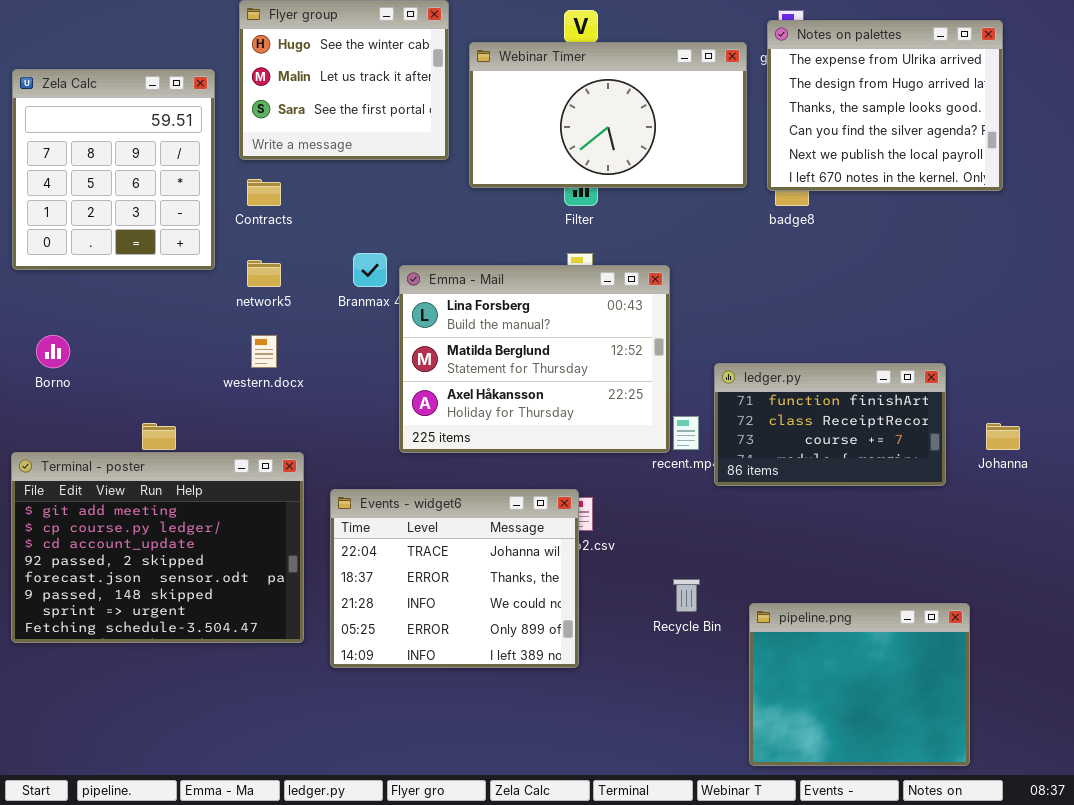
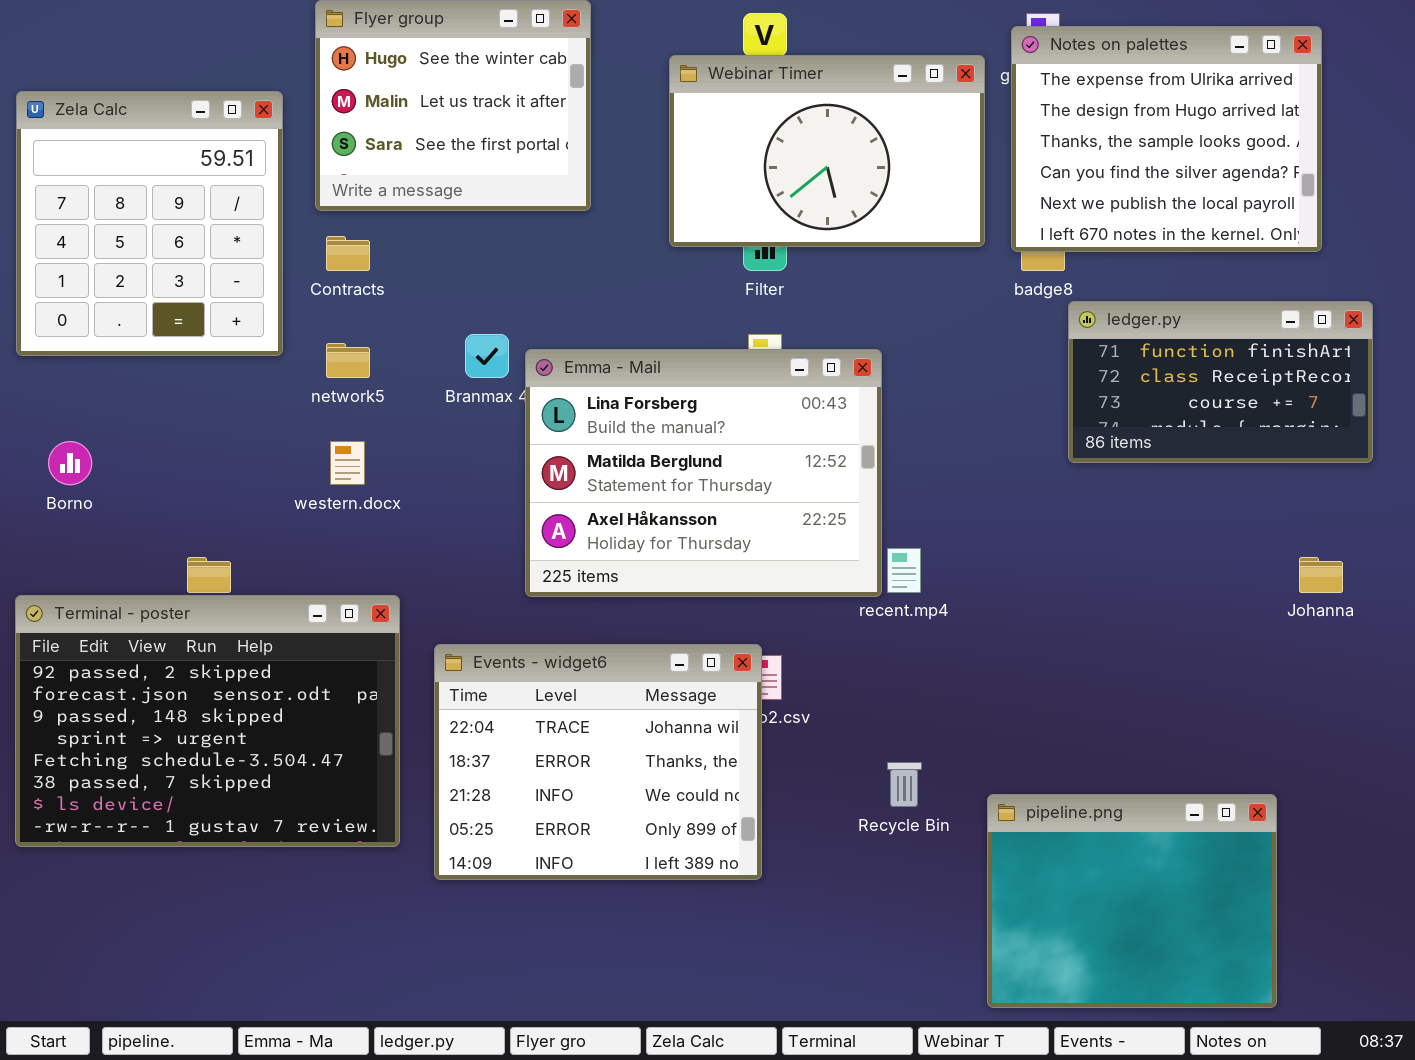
Webinar Timer: [469,42,747,188] -> [669,55,985,247], resized
ledger.py: [714,363,946,486] -> [1068,301,1373,463], moved
Terminal - poster: [11,452,304,643] -> [15,595,400,847], scrolled down 3 rows

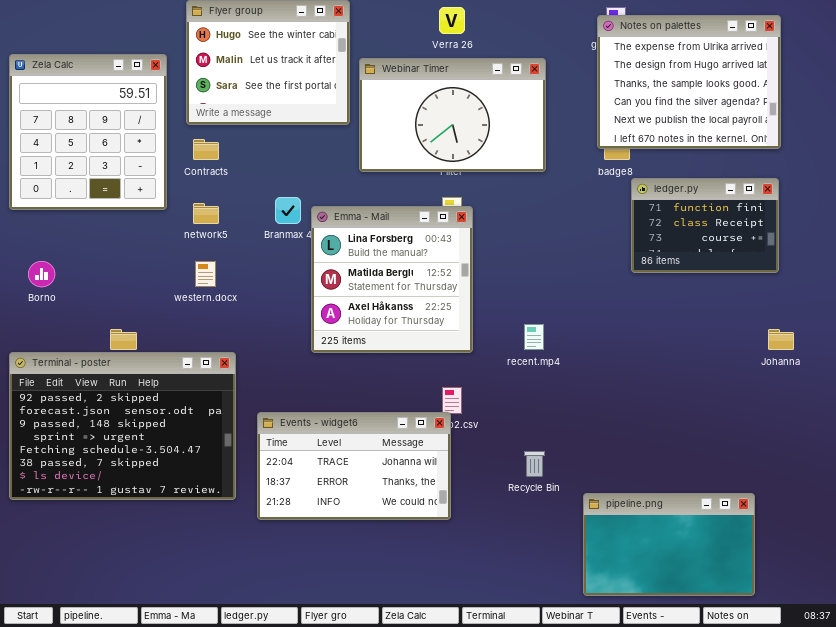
Webinar Timer: [669,55,985,247] -> [359,58,546,172], moved
ledger.py: [1068,301,1373,463] -> [631,178,779,273], resized
Emma - Mail: [525,349,882,597] -> [311,206,473,353], resized
Events - widget6: [434,644,762,880] -> [257,412,451,520], resized
pipeline.png: [987,794,1277,1008] -> [583,493,755,596], resized

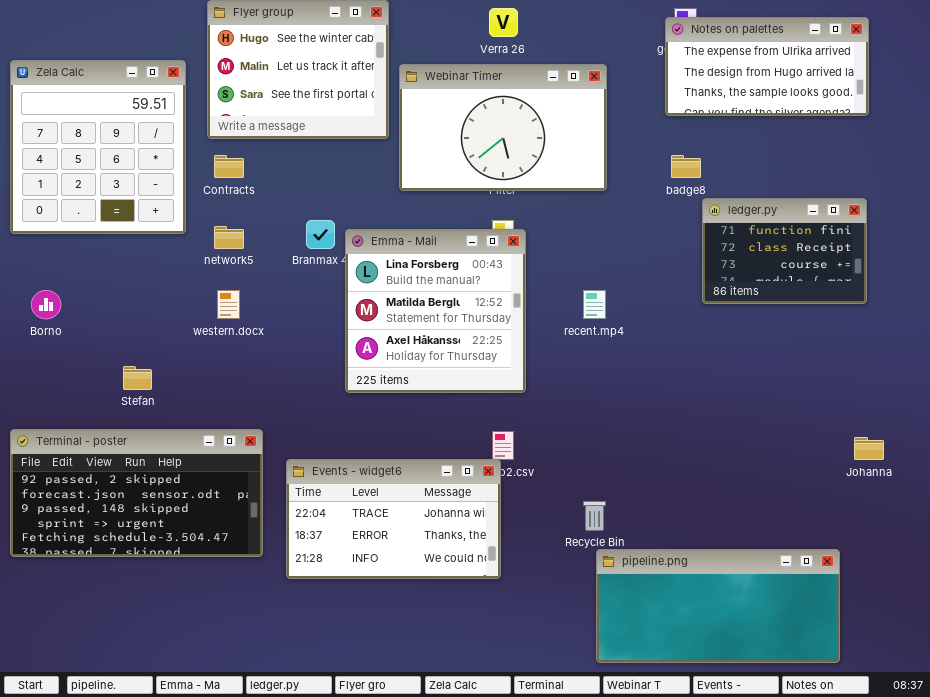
Notes on palettes: [597,15,781,149] -> [665,17,869,116], resized
recent.mp4: [524,324,544,350] -> [583,290,606,319], moved
Johanna: [768,329,794,350] -> [854,437,884,460], moved
Terminal - poster: [9,352,236,500] -> [10,429,263,557], resized
pipeline.png: [583,493,755,596] -> [596,549,840,663], resized

